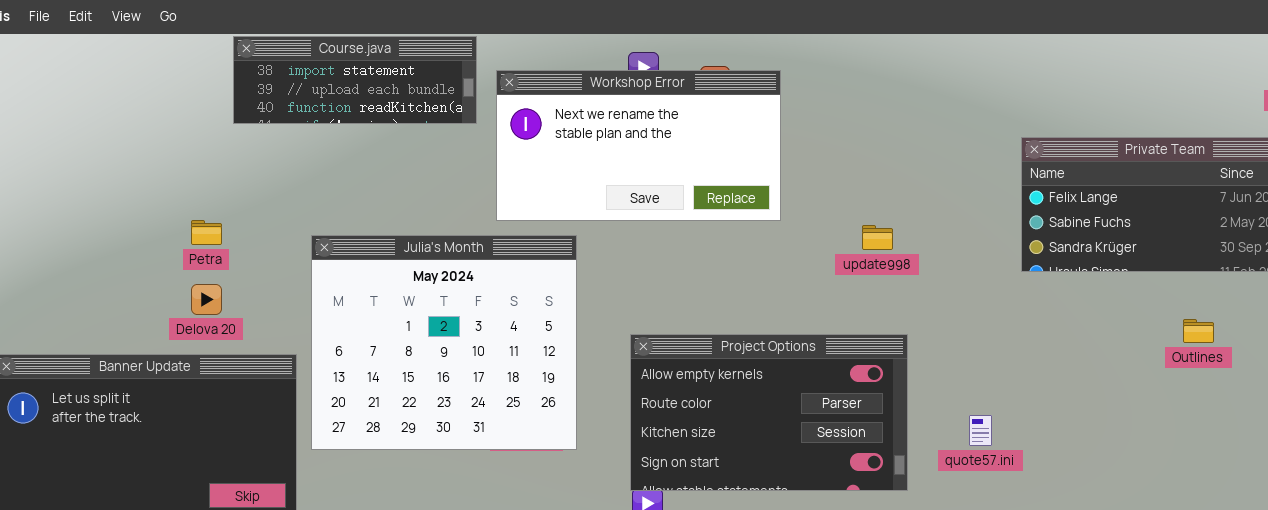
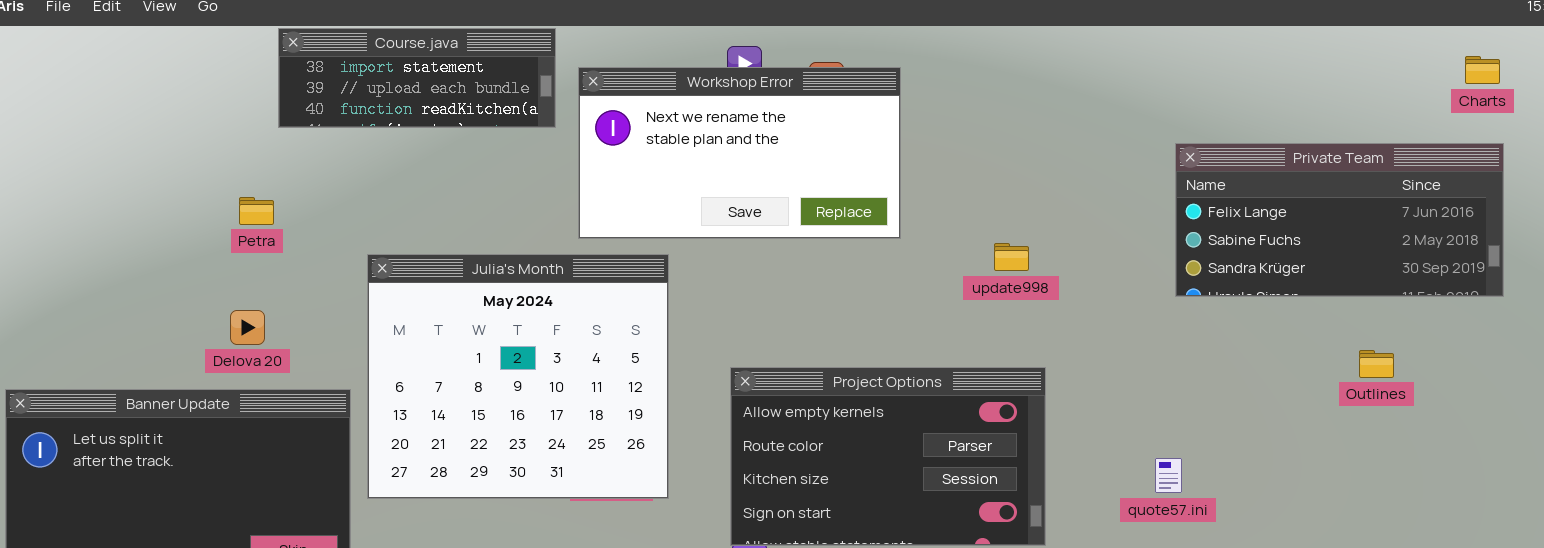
Petra: [191,220,222,245] -> [239,197,274,225], moved
quote57.ini: [969,415,992,446] -> [1155,458,1182,493], moved

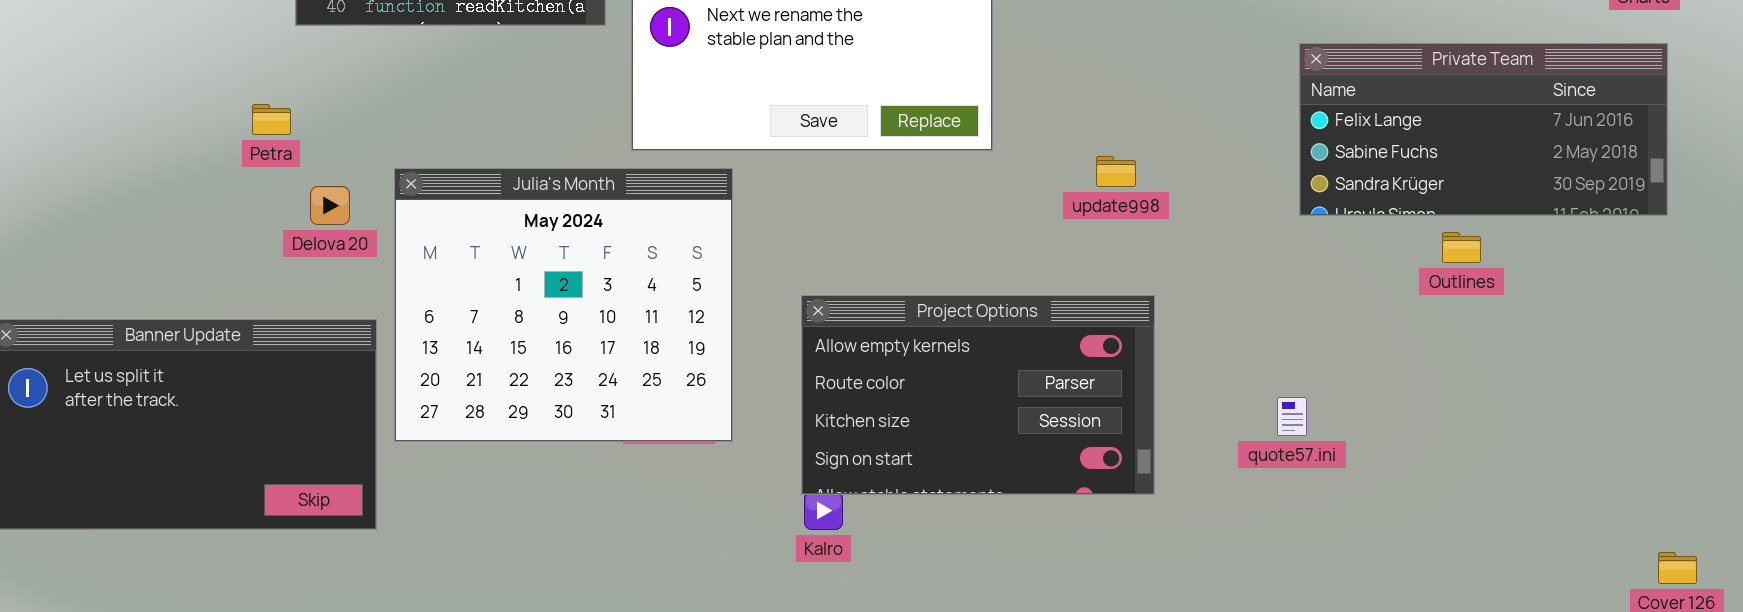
Delova 20: [230,310,265,345] -> [310,186,350,225], moved
Outlines: [1359,350,1394,378] -> [1442,232,1481,263], moved

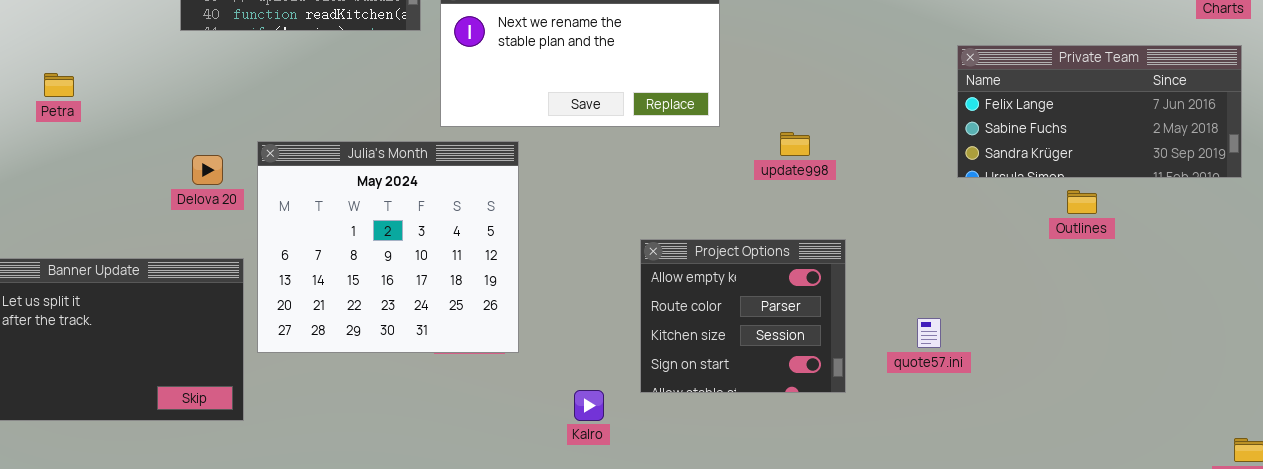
Petra: [252,104,291,135] -> [44,73,74,97], moved
update998: [1096,156,1136,187] -> [780,132,810,156], moved
Project Options: [801,295,1155,495] -> [640,239,846,393], resized
quote57.ini: [1277,397,1307,436] -> [917,318,941,348], moved

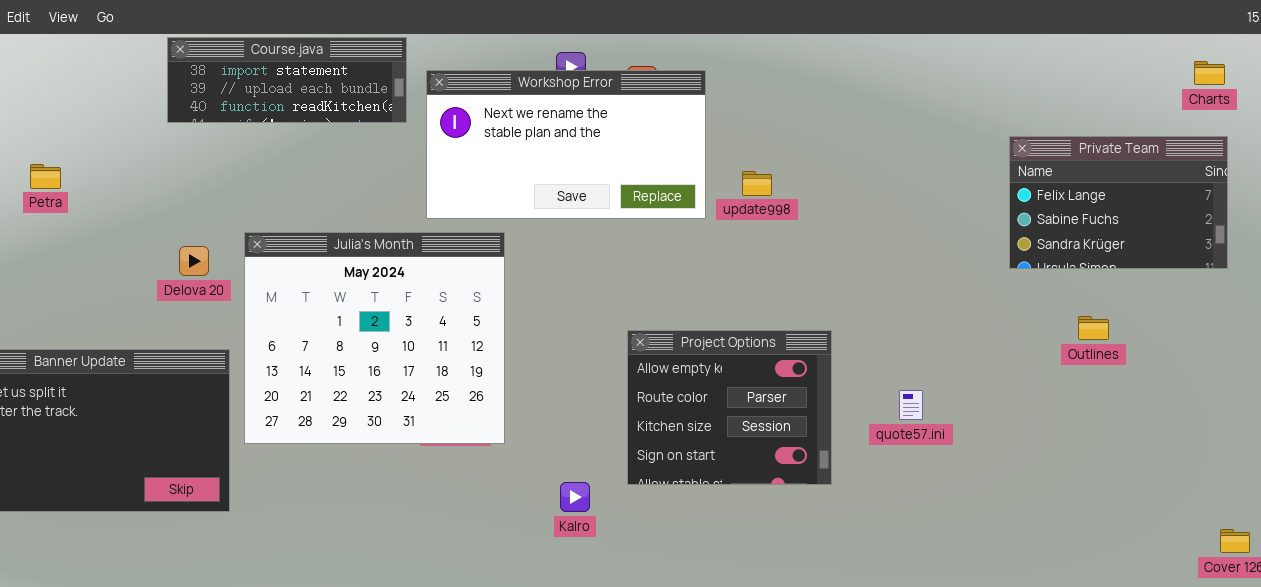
Private Team: [957,45,1242,178] -> [1009,136,1228,269], resized
update998: [780,132,810,156] -> [742,171,772,196], moved
Outlines: [1067,190,1097,214] -> [1078,316,1109,340], moved
quote57.ini: [917,318,941,348] -> [899,390,923,420], moved

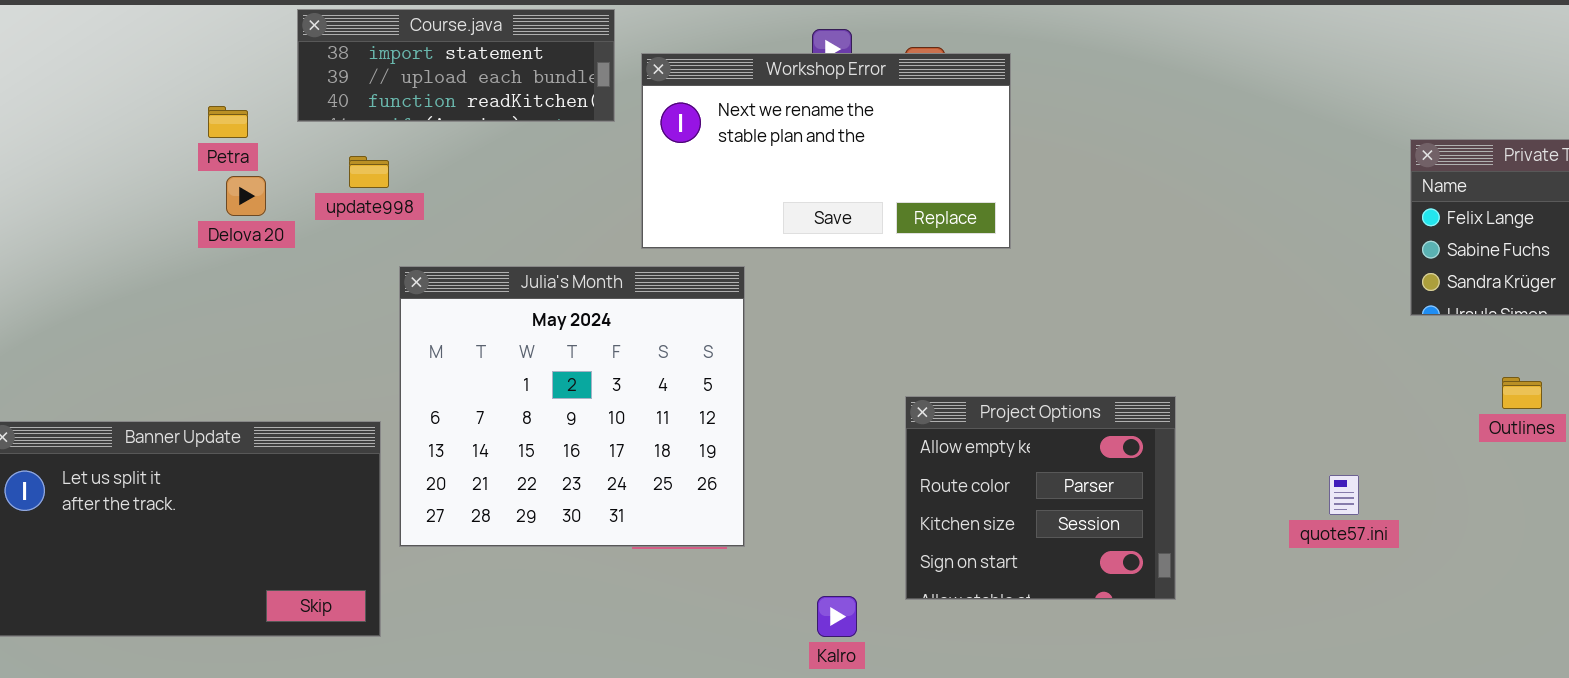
Petra: [30,164,61,189] -> [208,106,248,138], moved
update998: [742,171,772,196] -> [349,156,389,188], moved
Delova 20: [179,246,209,276] -> [226,176,266,216], moved
quote57.ini: [899,390,923,420] -> [1329,475,1359,515], moved

